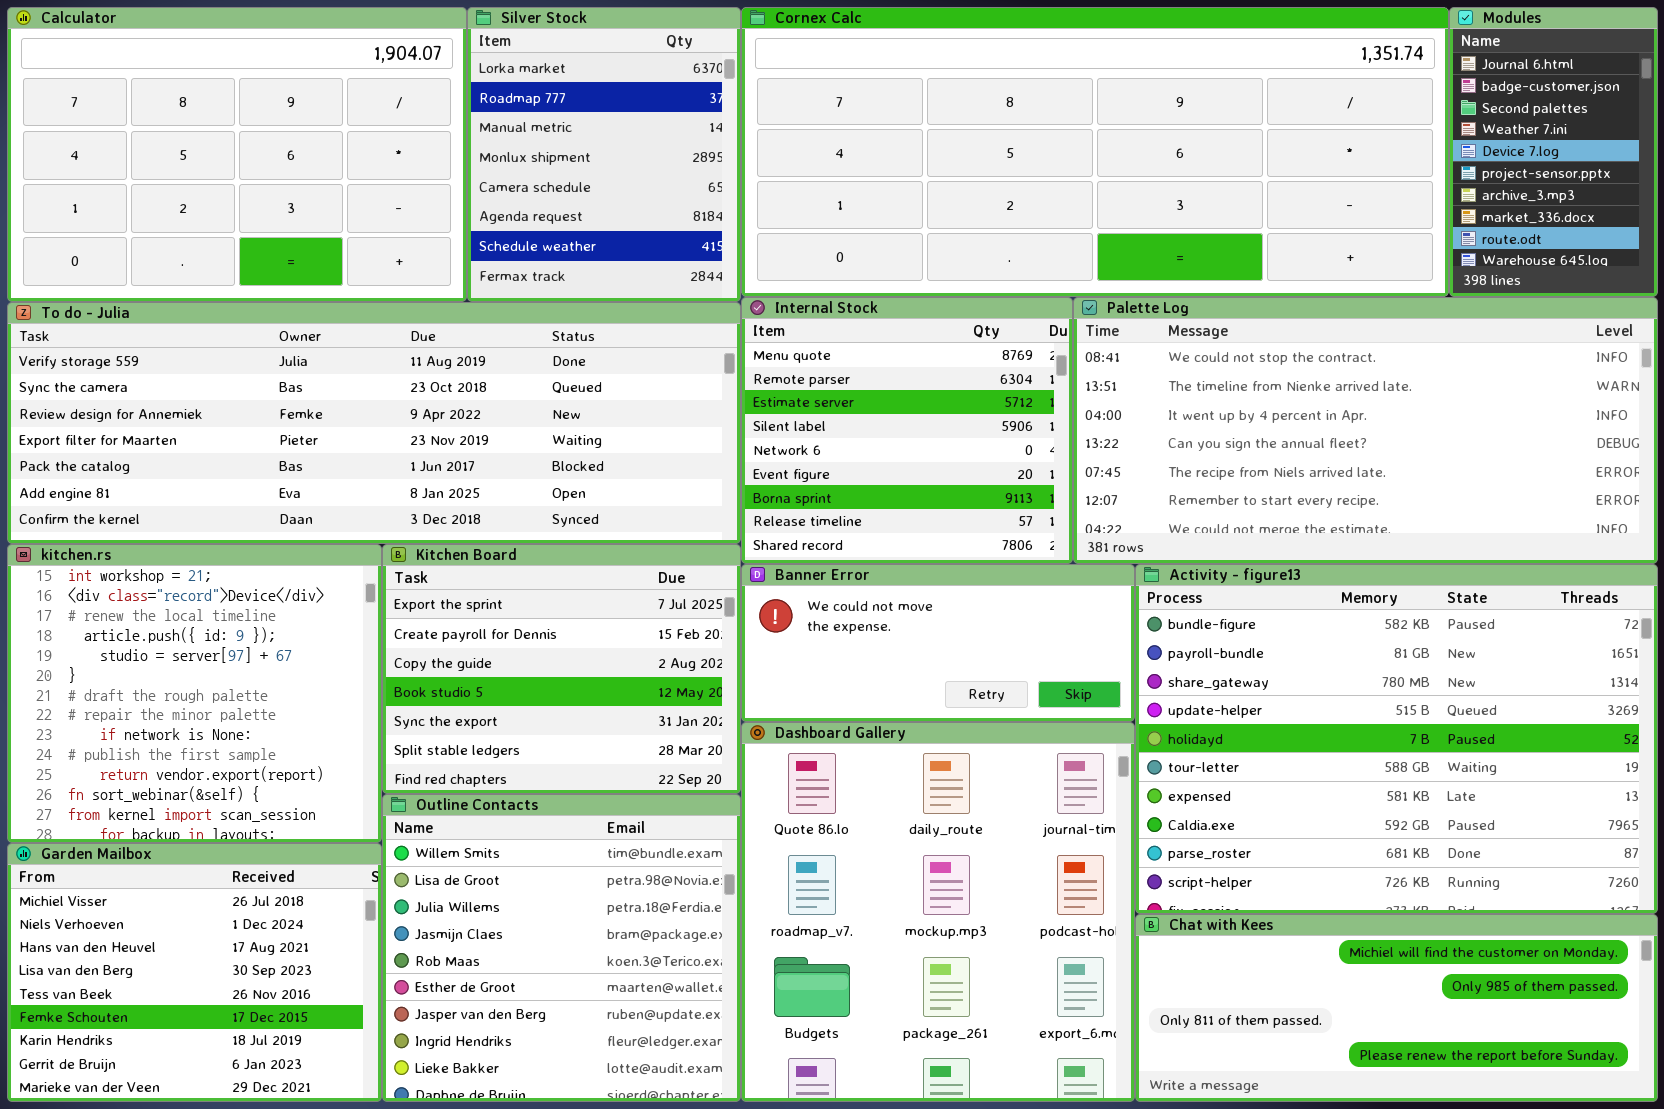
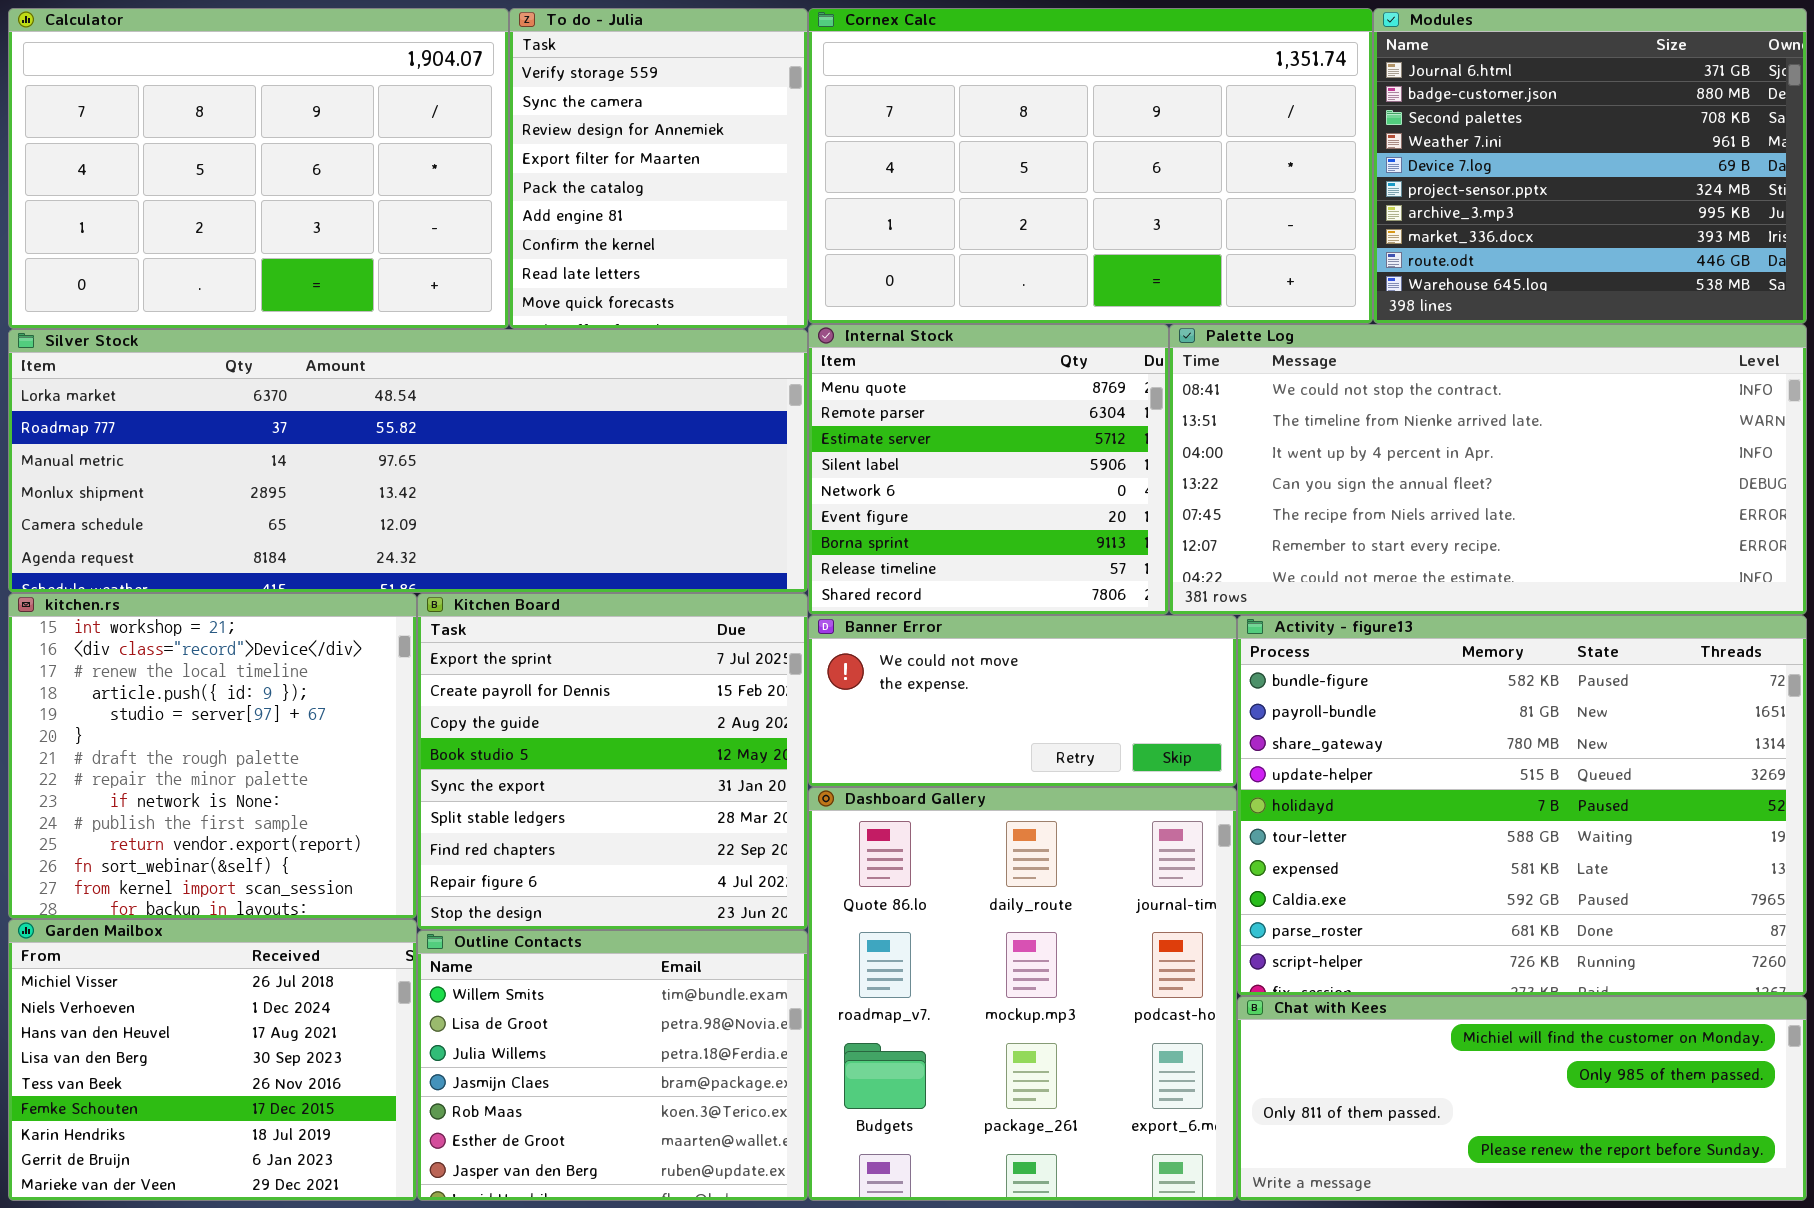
Silver Stock: [467,7,741,302] -> [8,329,808,593], moved, resized
Cornex Calc: [741,7,1449,297] -> [808,8,1373,324], resized
Modules: [1449,7,1658,297] -> [1373,8,1807,324], resized
To do - Julia: [7,302,741,544] -> [509,8,808,329], moved, resized
Kitchen Board: [382,544,741,794] -> [417,593,808,930], resized
Outline Contacts: [382,794,741,1102] -> [417,930,808,1201], resized

